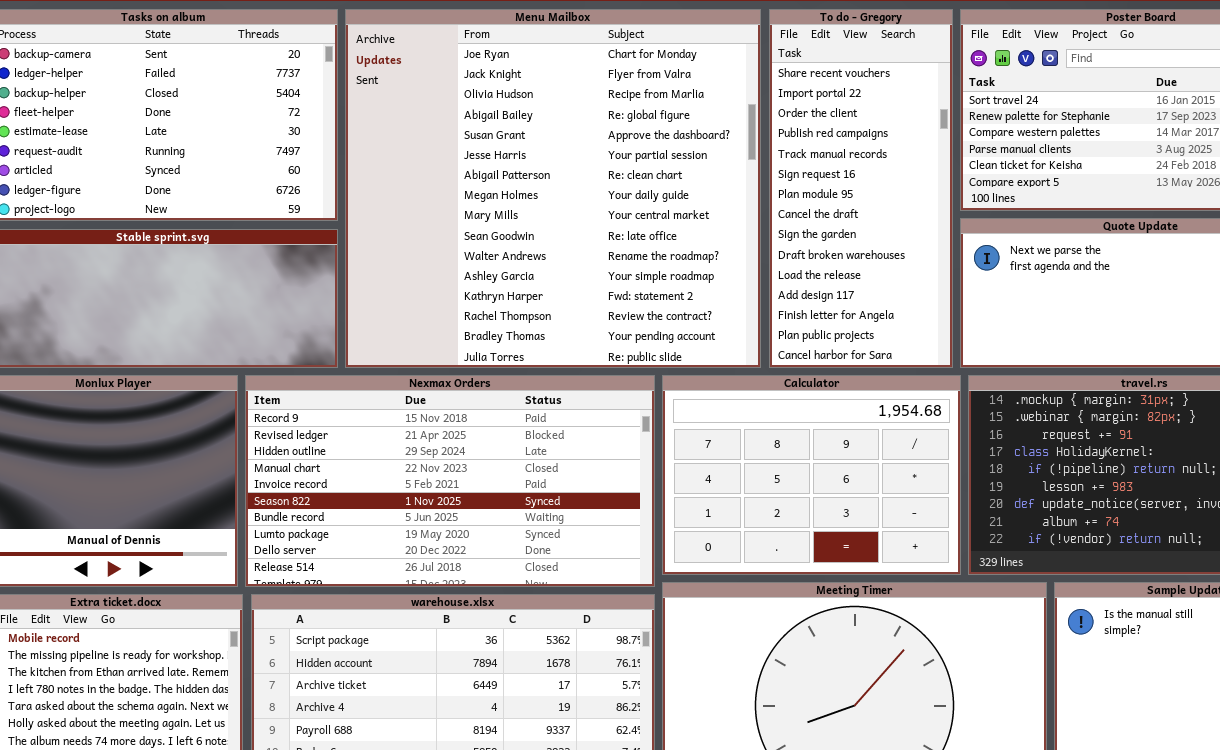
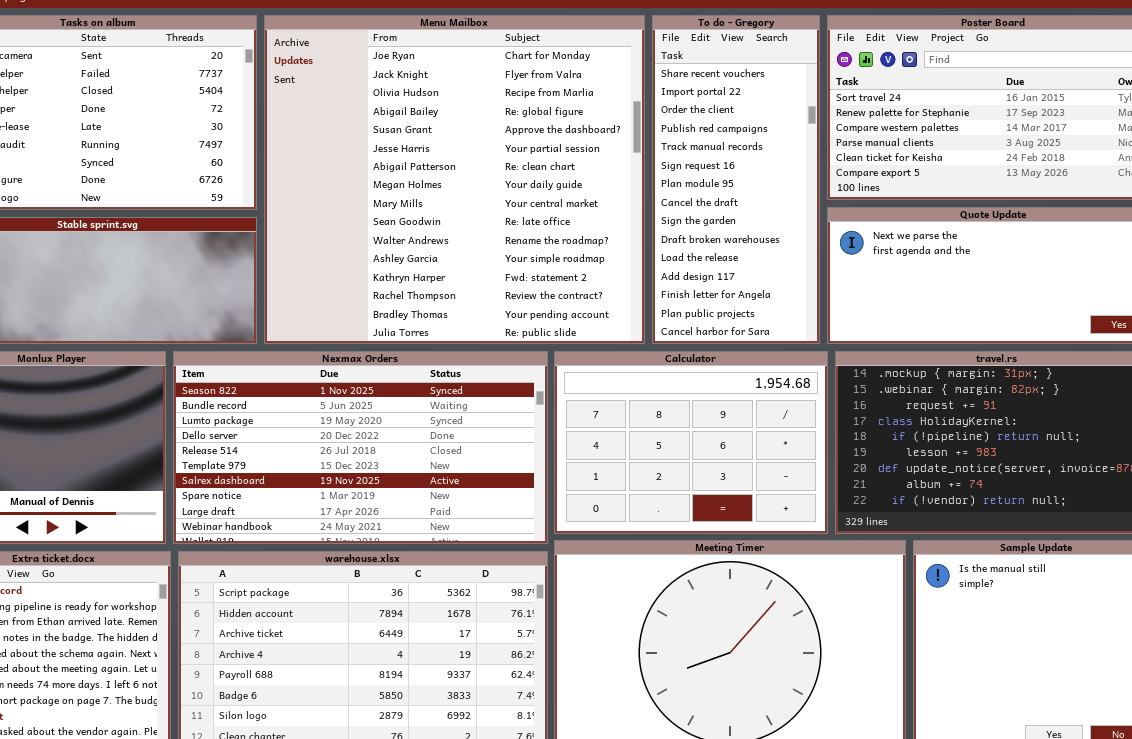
Nexmax Orders: [245,375,655,587] -> [173,351,548,544], scrolled down 5 rows

